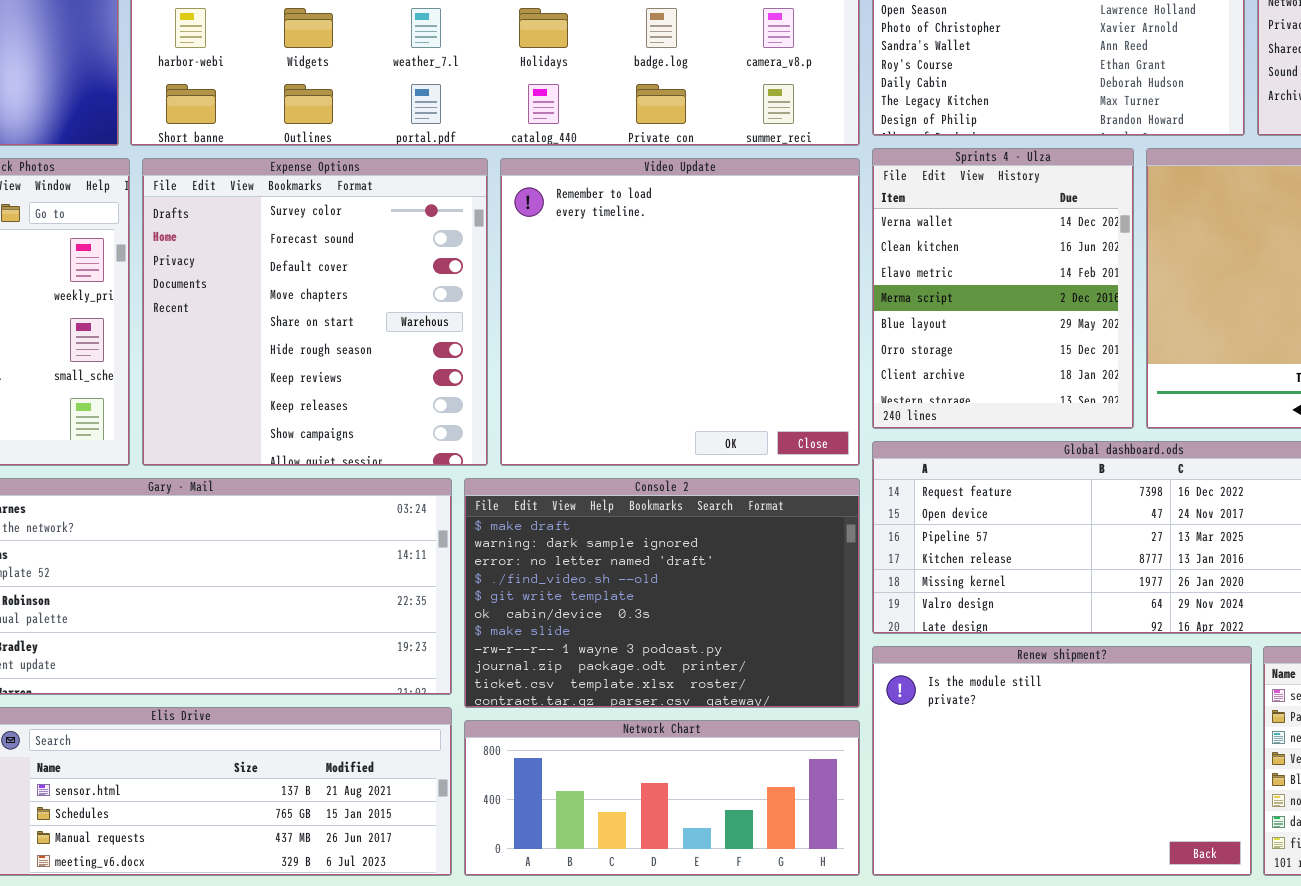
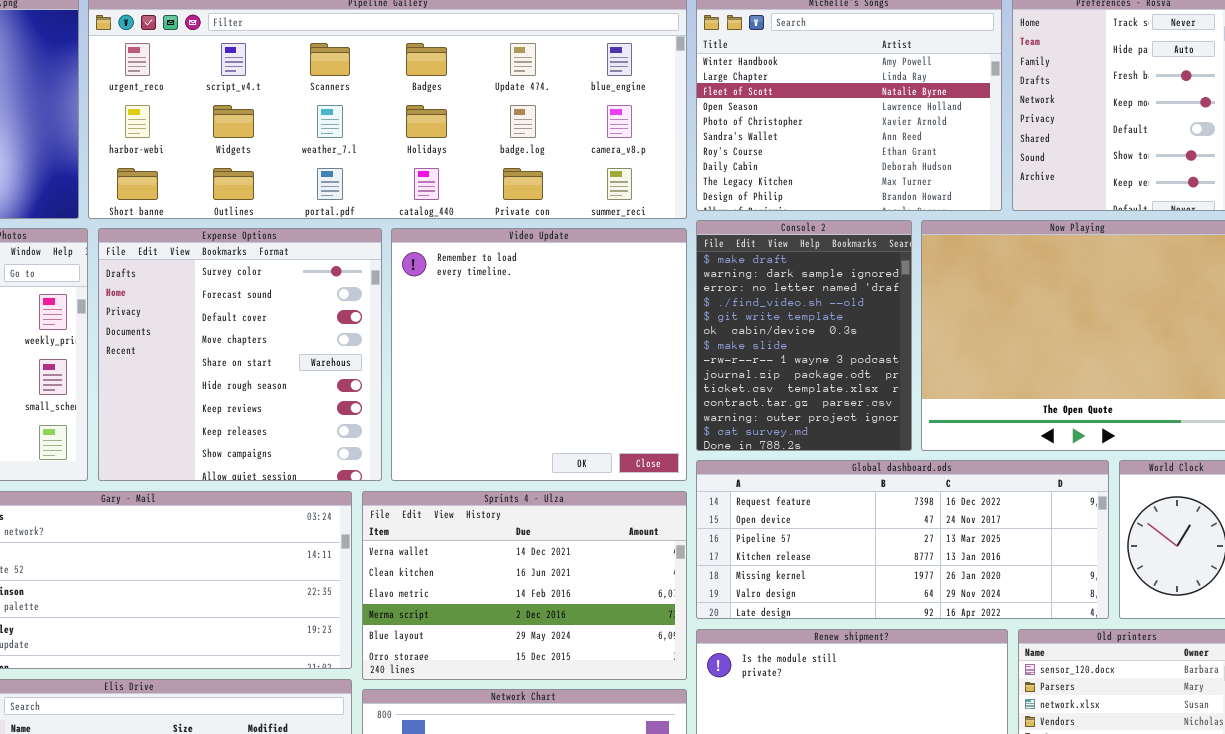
Sprints 4 - Ulza: [872,148,1134,429] -> [362,491,687,680], moved, resized
Console 2: [464,478,860,708] -> [696,220,912,451], moved, resized

